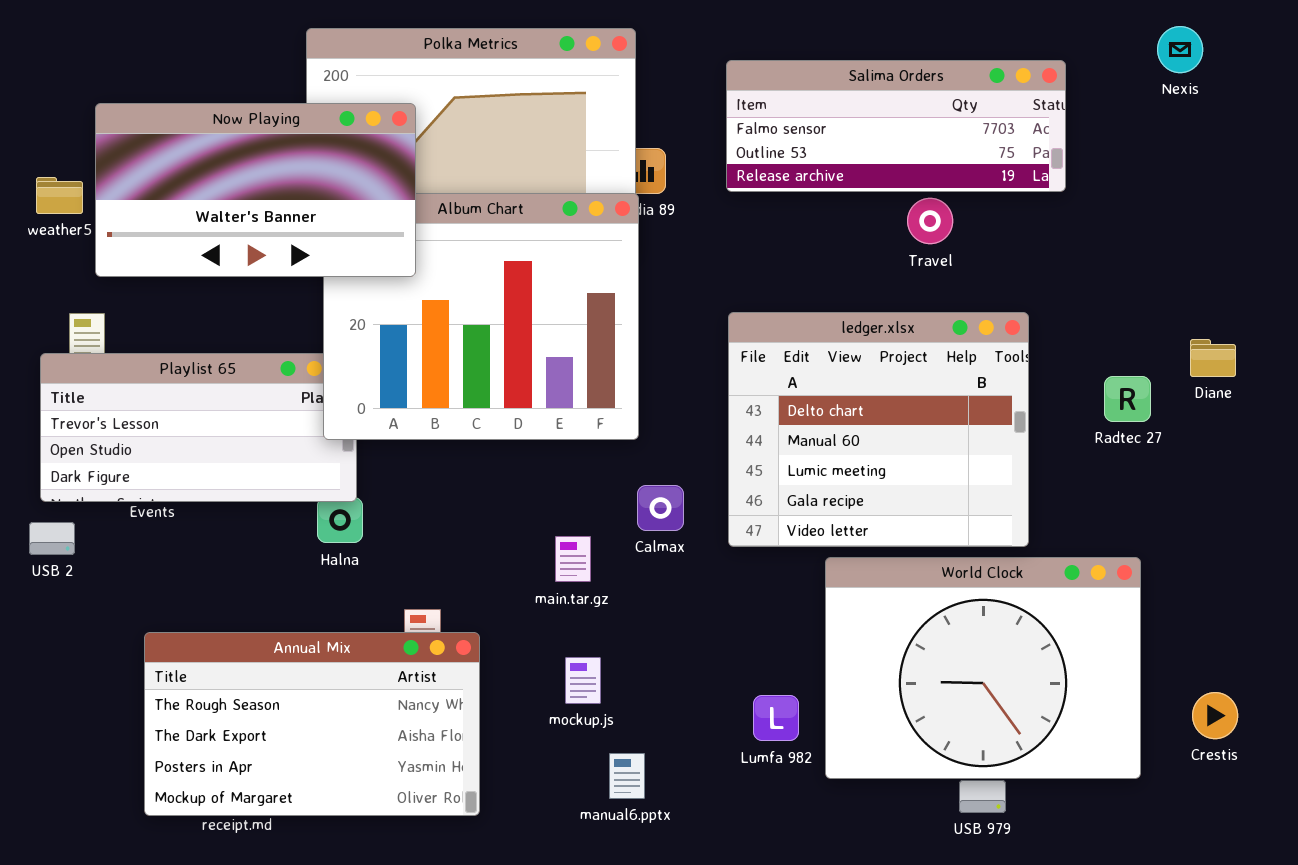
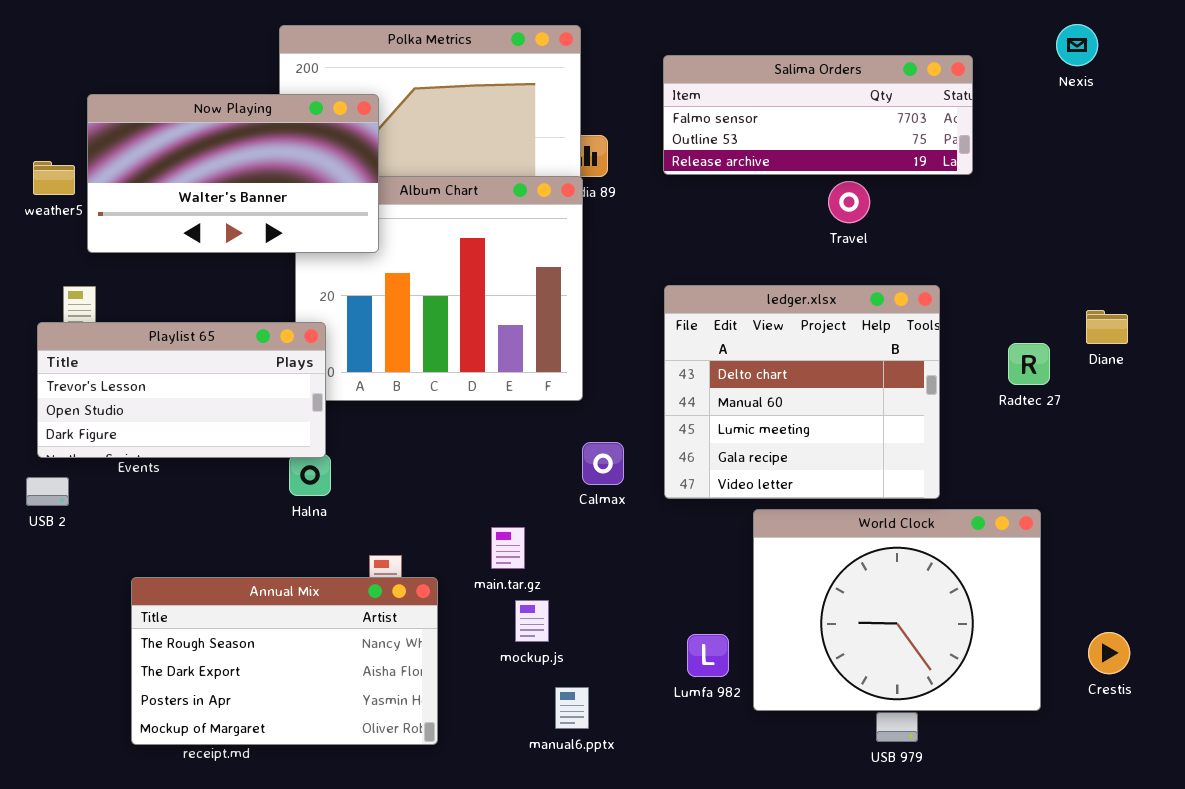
Playlist 65: [40,353,357,502] -> [37,322,326,458], raised
main.tar.gz: [555,536,591,582] -> [491,527,525,569], moved

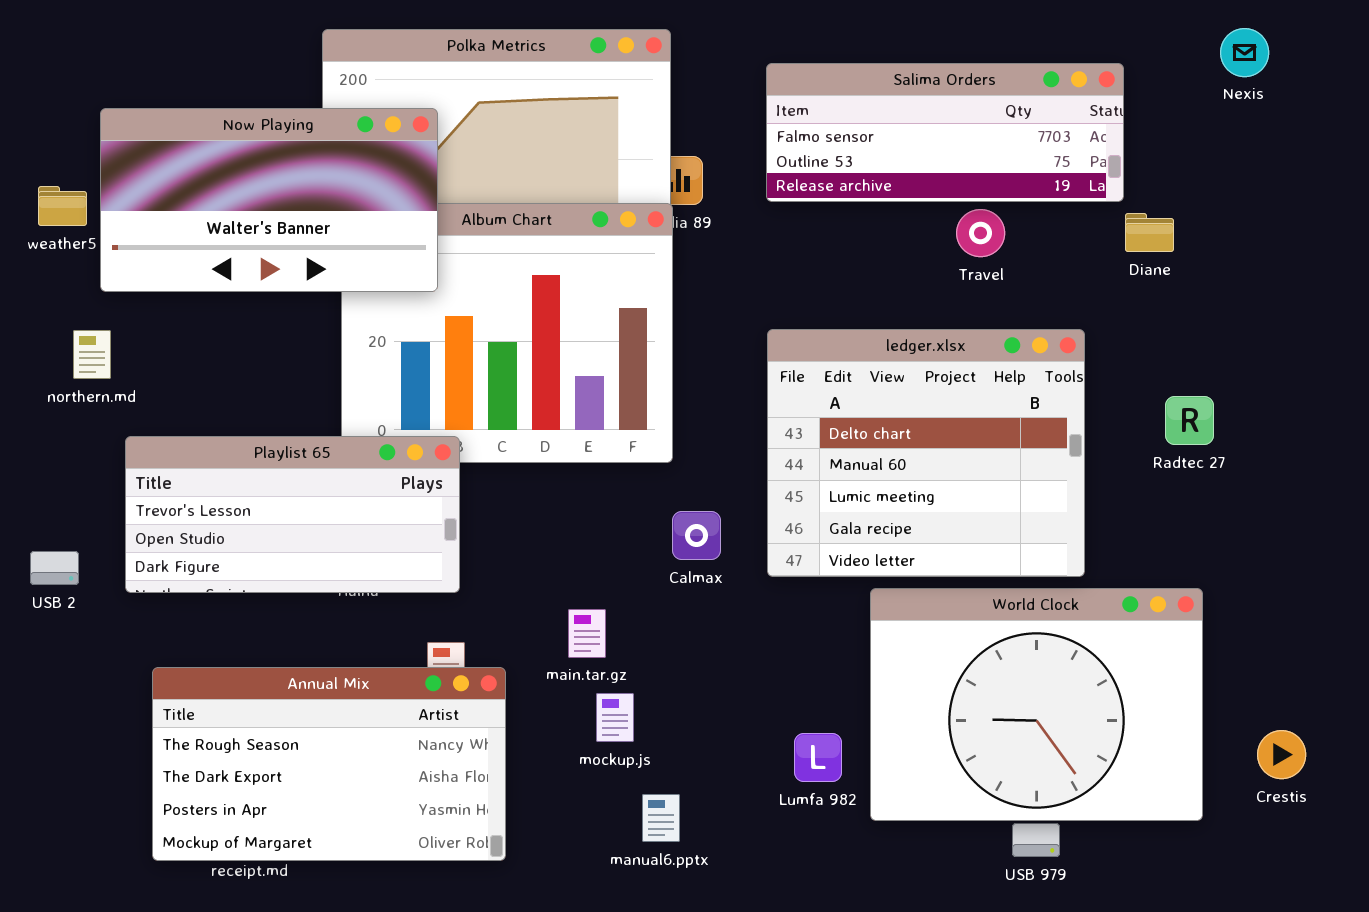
Diane: [1086,310,1128,344] -> [1125,213,1174,252], moved
Playlist 65: [37,322,326,458] -> [125,436,460,593], moved

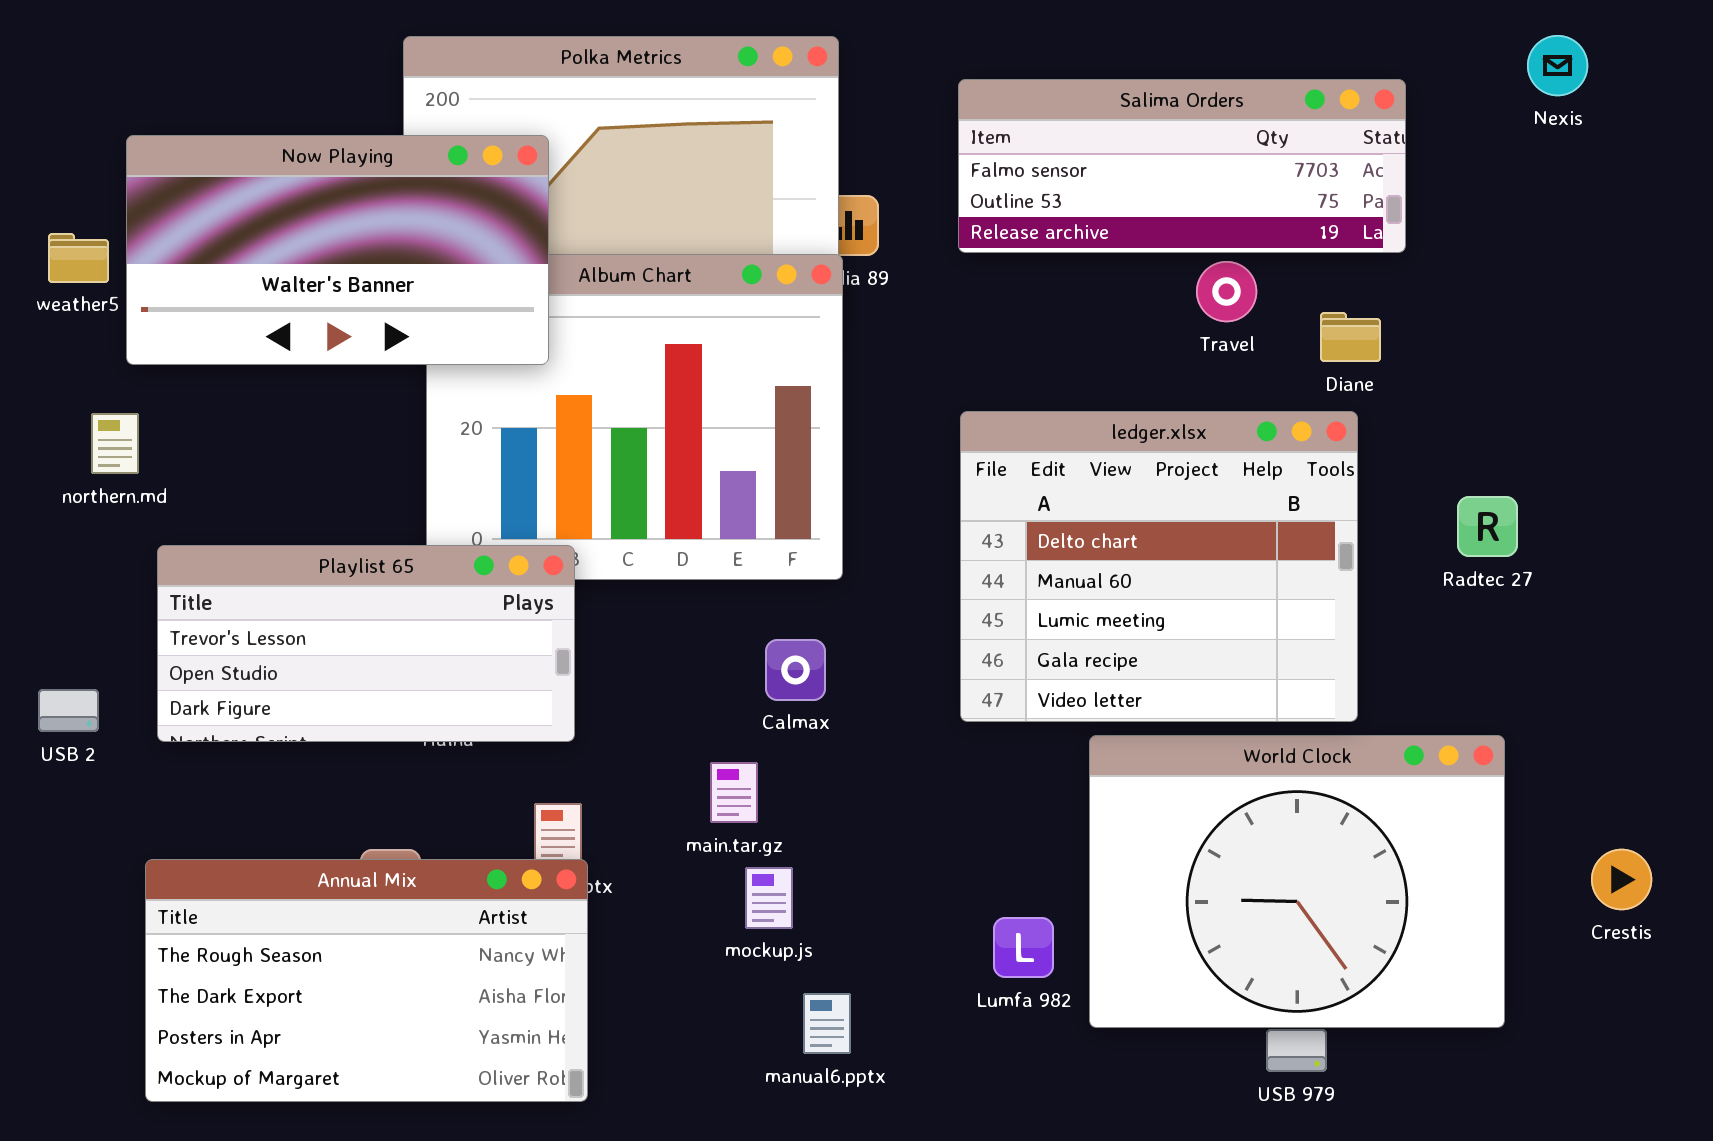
Diane: [1125,213,1174,252] -> [1320,312,1381,362], moved
Calmax: [672,511,721,560] -> [765,639,826,701], moved
Annual Mix: [152,667,506,861] -> [145,859,588,1102], moved
Crestis: [1257,730,1306,779] -> [1591,849,1652,910], moved

